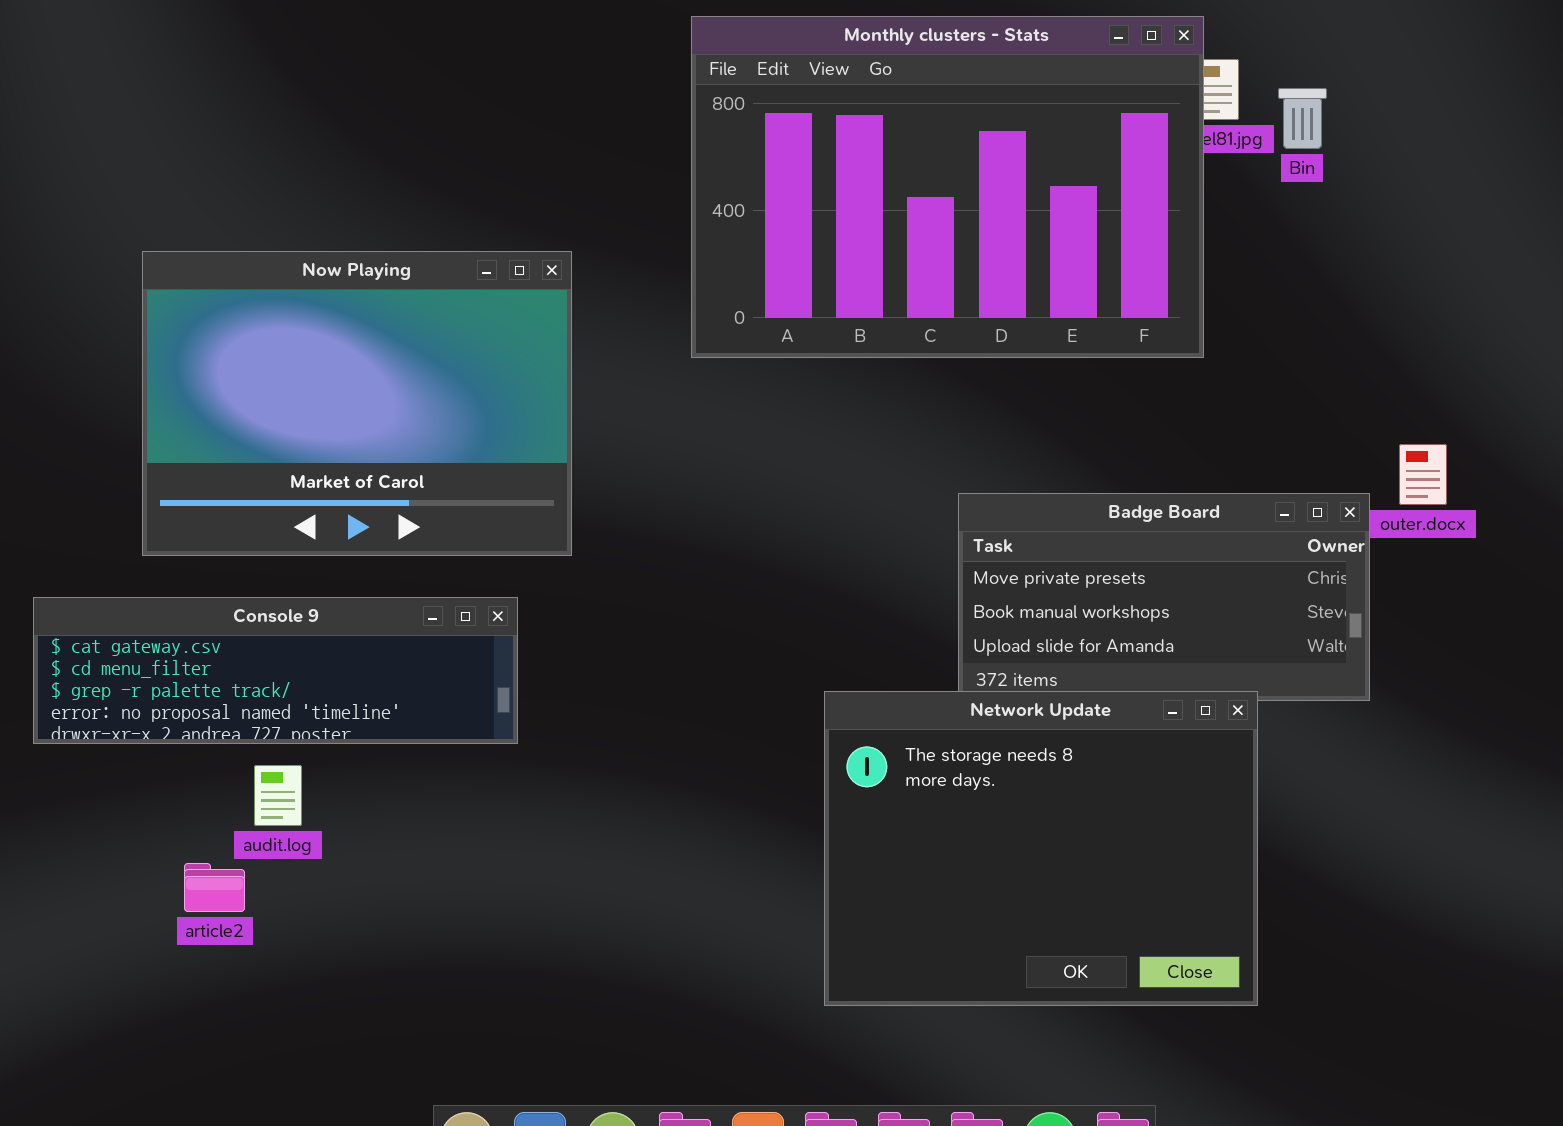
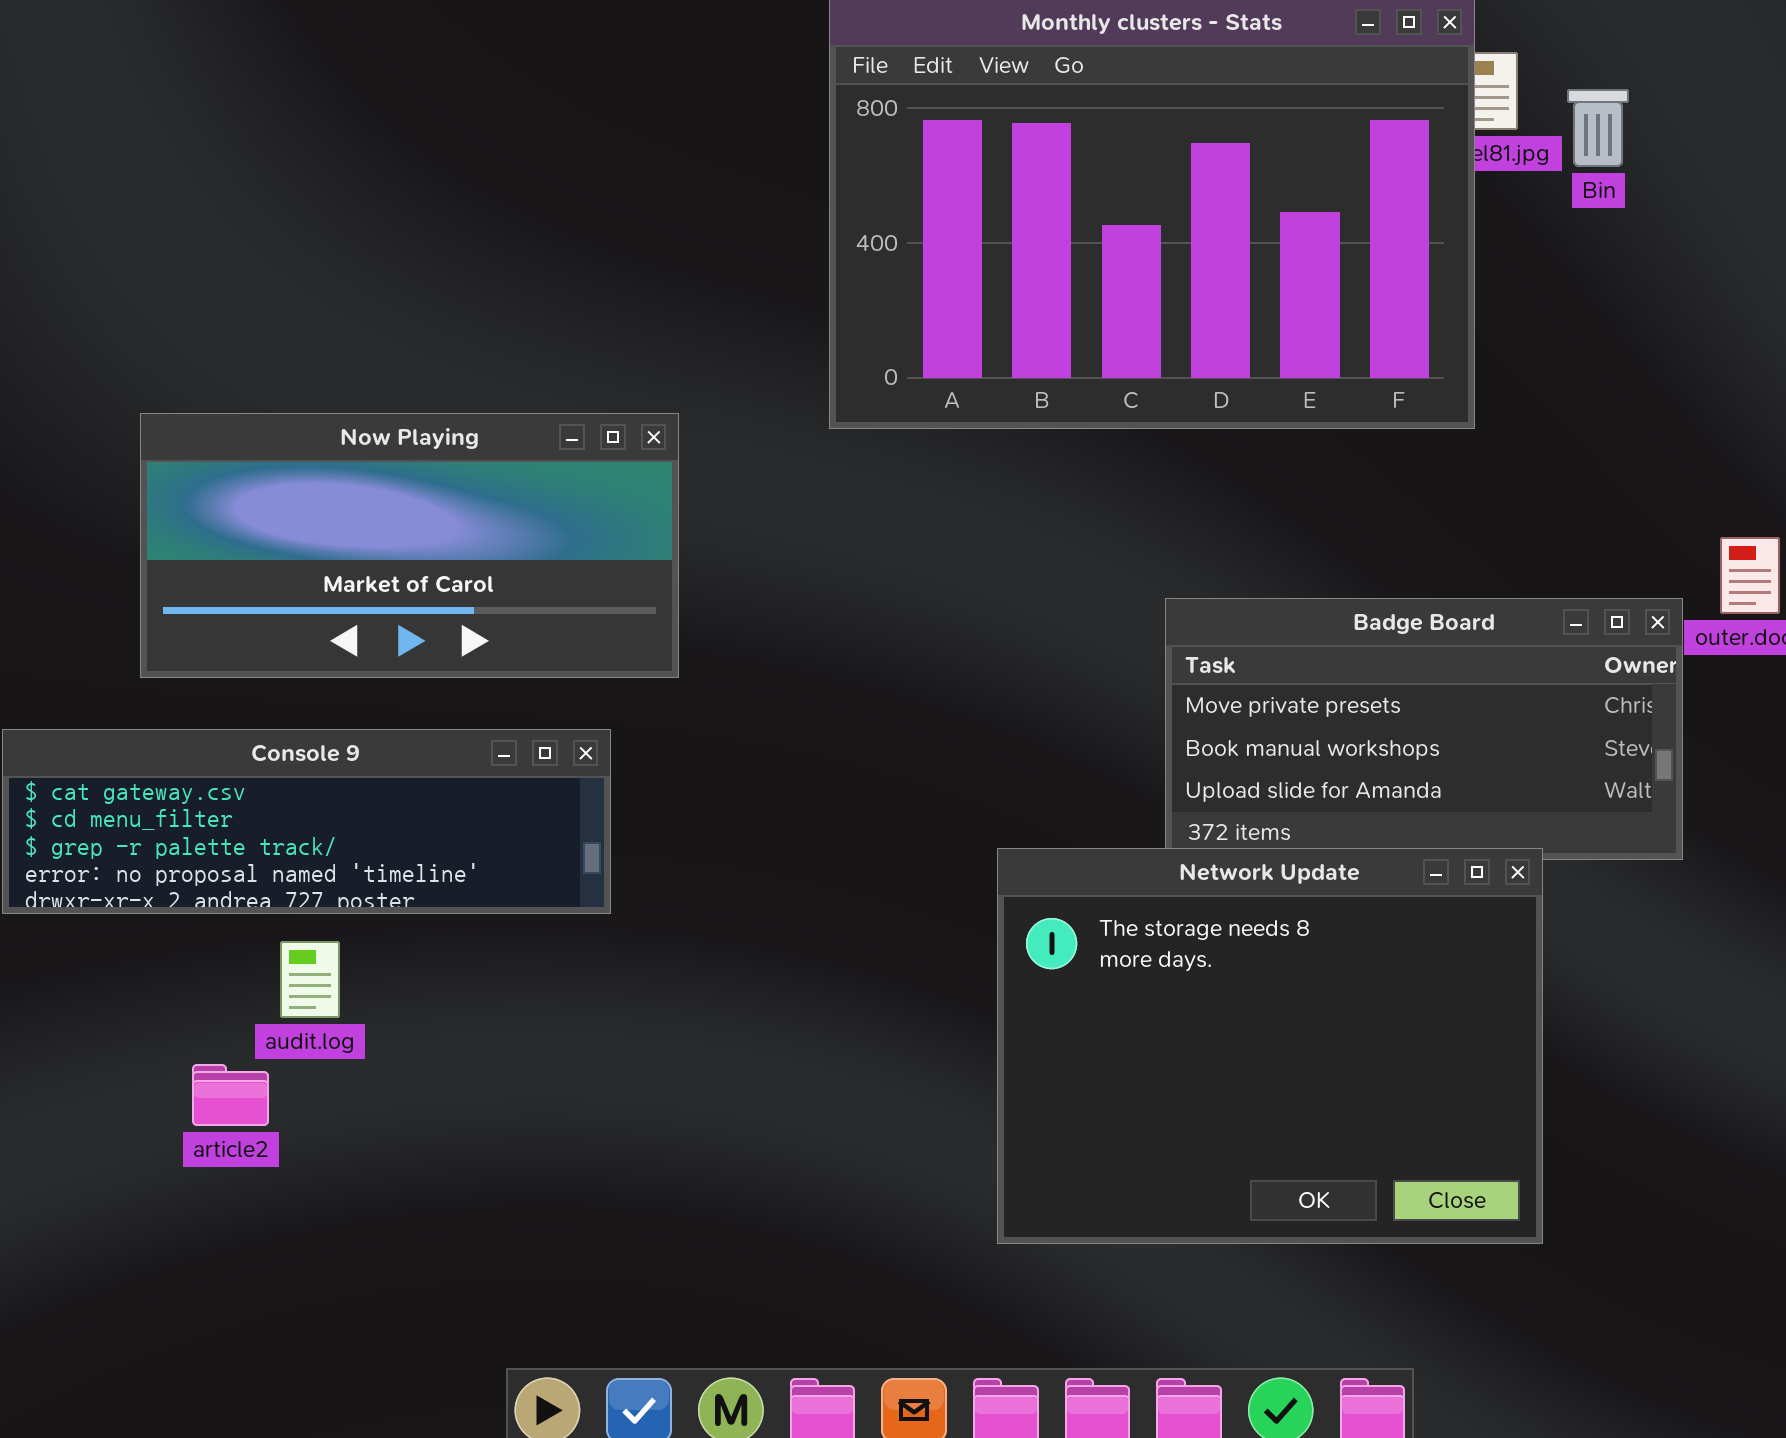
Now Playing: [142,251,572,556] -> [140,413,679,678], resized

